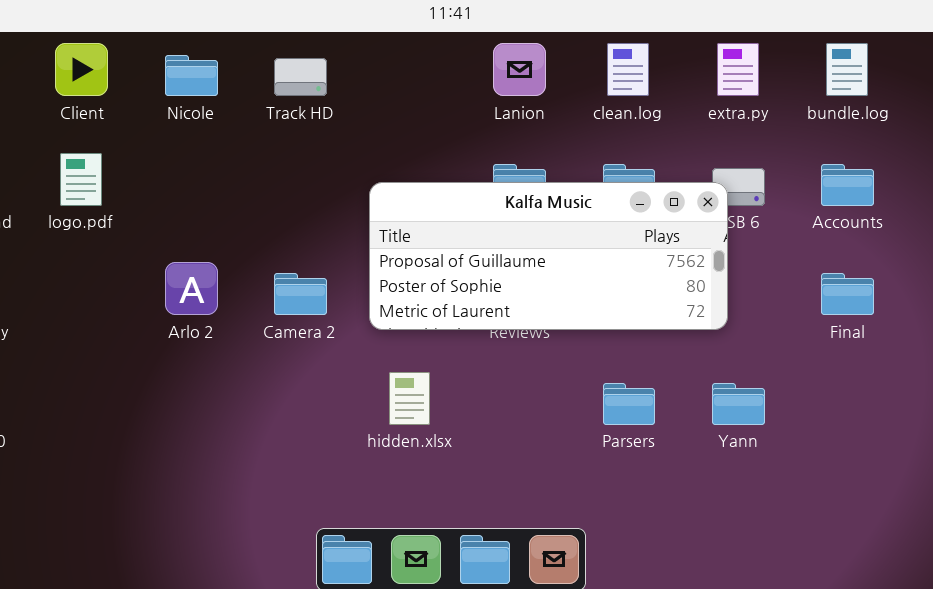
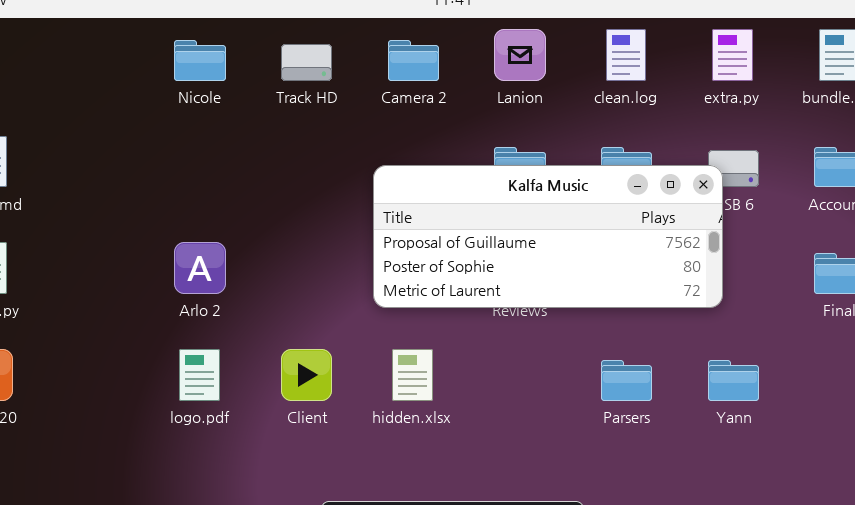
Client: [55,43,108,96] -> [281,349,332,401], moved
logo.pdf: [60,153,102,206] -> [179,349,220,401], moved
Camera 2: [274,273,327,315] -> [388,40,439,81], moved

